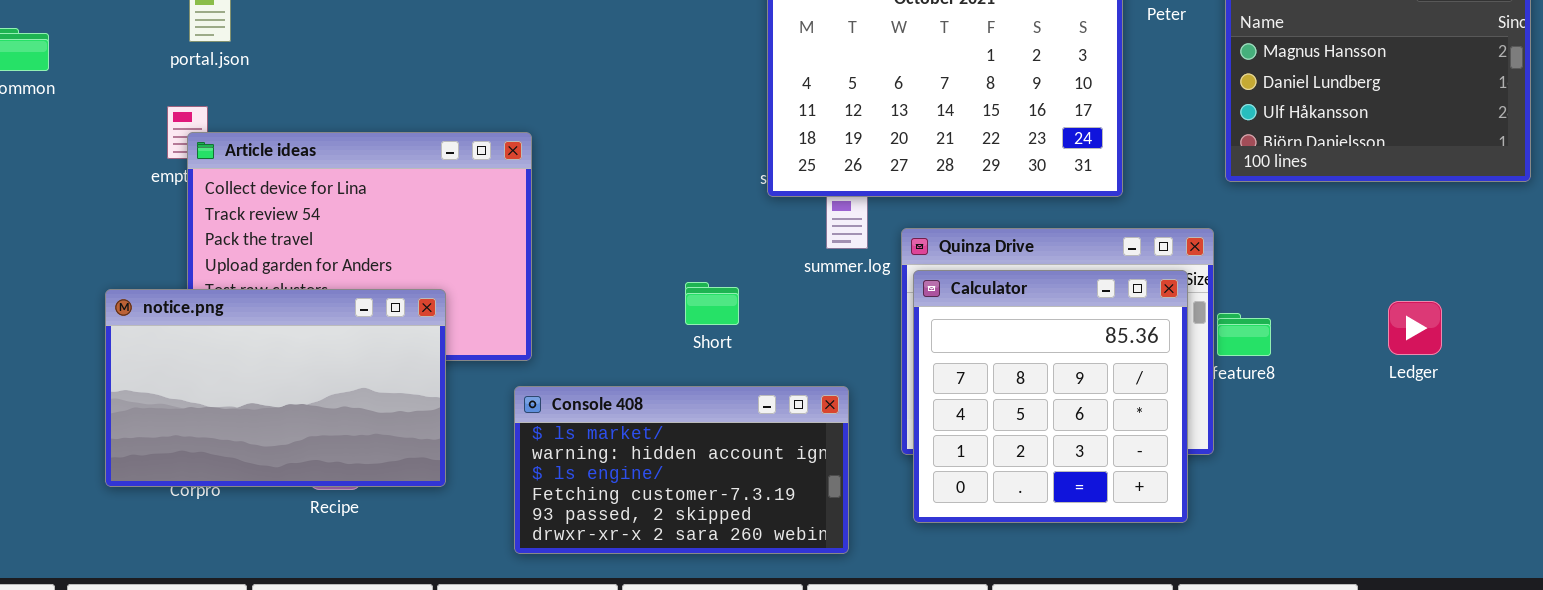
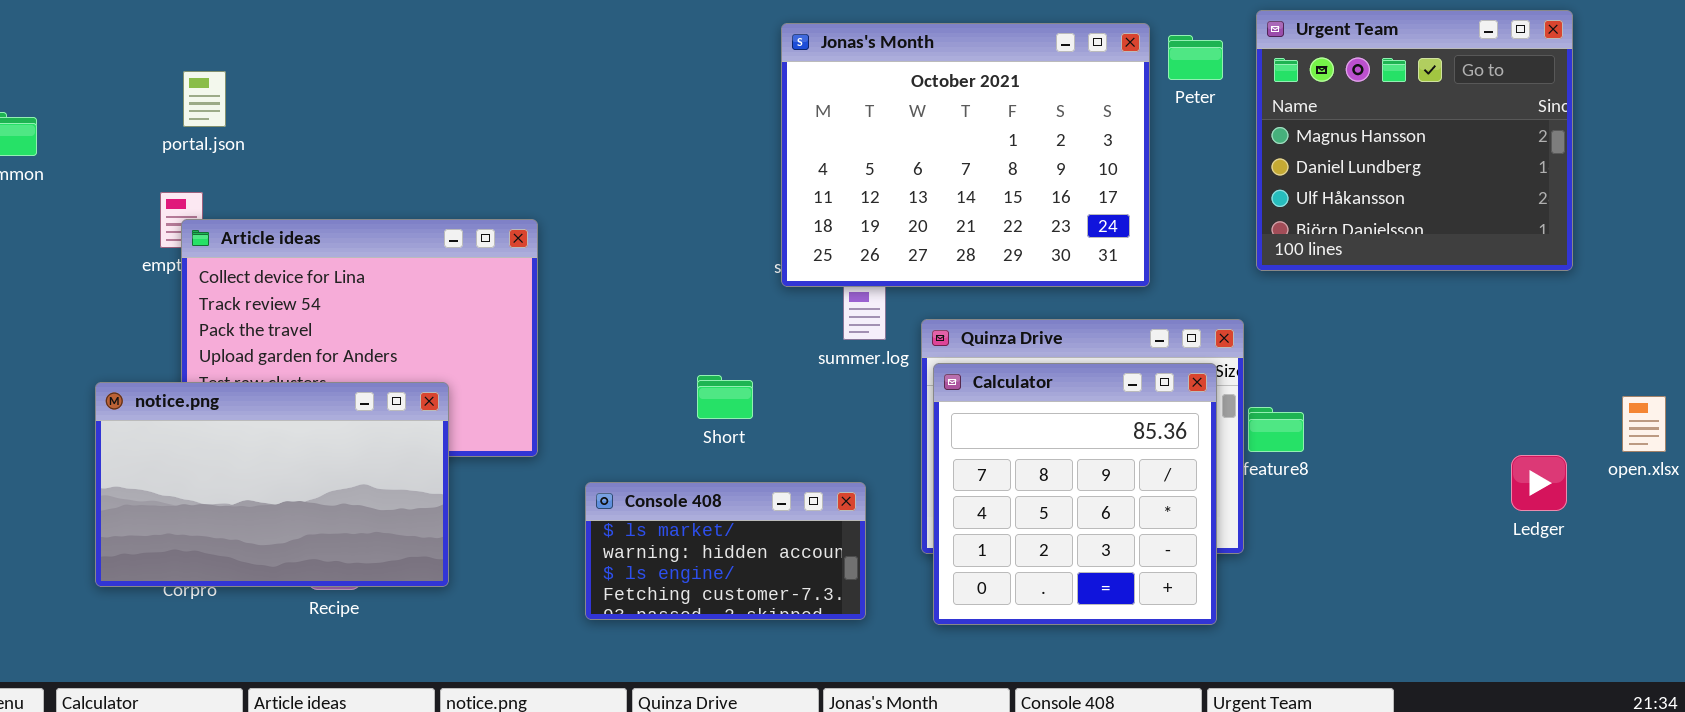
Ledger: [1388,301,1442,355] -> [1511,455,1567,511], moved
Console 408: [514,386,849,554] -> [585,482,866,620], resized

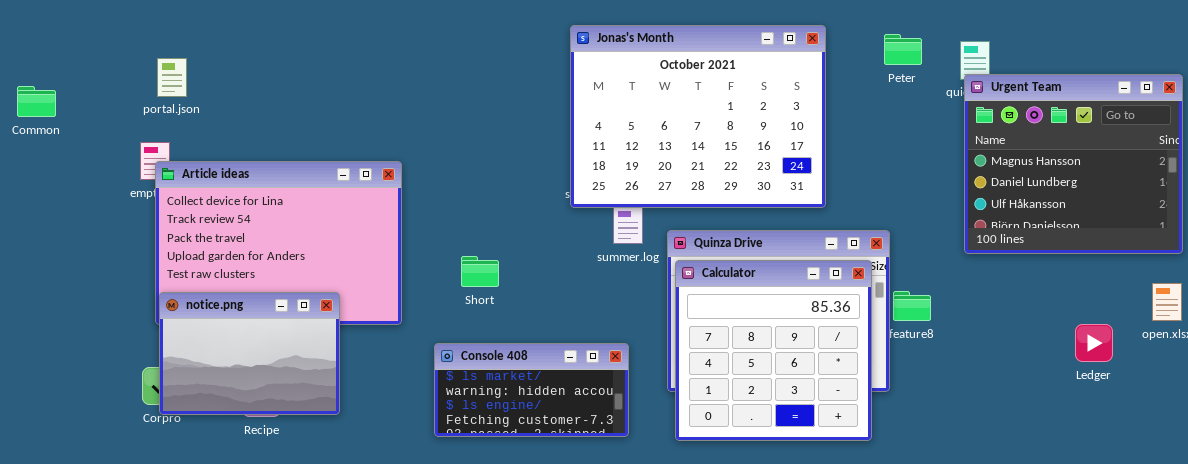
Urgent Team: [1256,10,1573,271] -> [964,74,1183,254], moved
Peter: [1168,35,1223,80] -> [884,34,922,65], moved
Short: [697,375,753,419] -> [461,256,499,287], moved
notice.png: [95,382,449,587] -> [159,292,340,415], resized

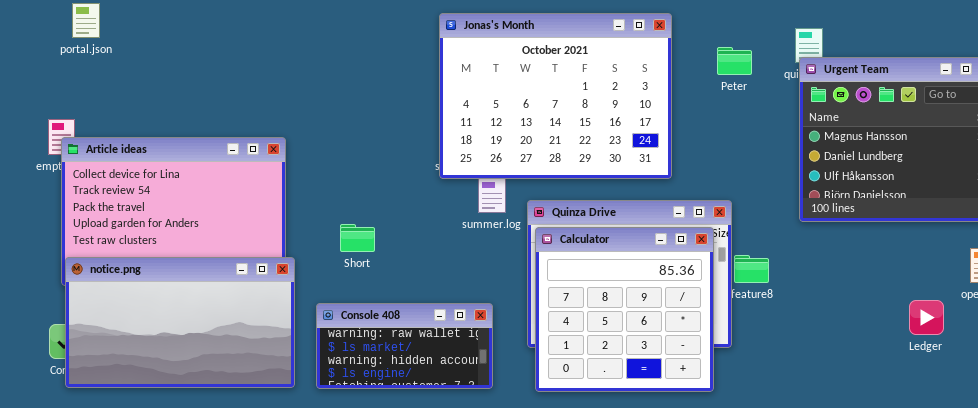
Peter: [884,34,922,65] -> [717,47,752,75], moved
portal.json: [157,58,187,97] -> [72,3,100,38], moved
notice.png: [159,292,340,415] -> [65,257,295,388], resized
Ledger: [1075,324,1113,362] -> [909,300,944,335], moved
Console 408: [434,343,629,437] -> [316,303,493,389], scrolled up 1 row

